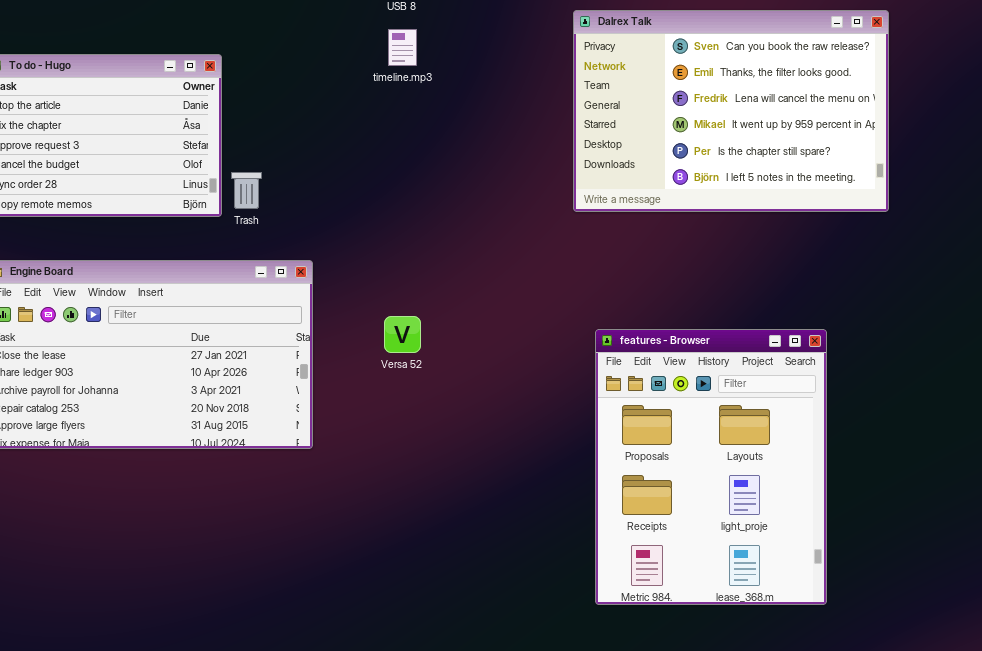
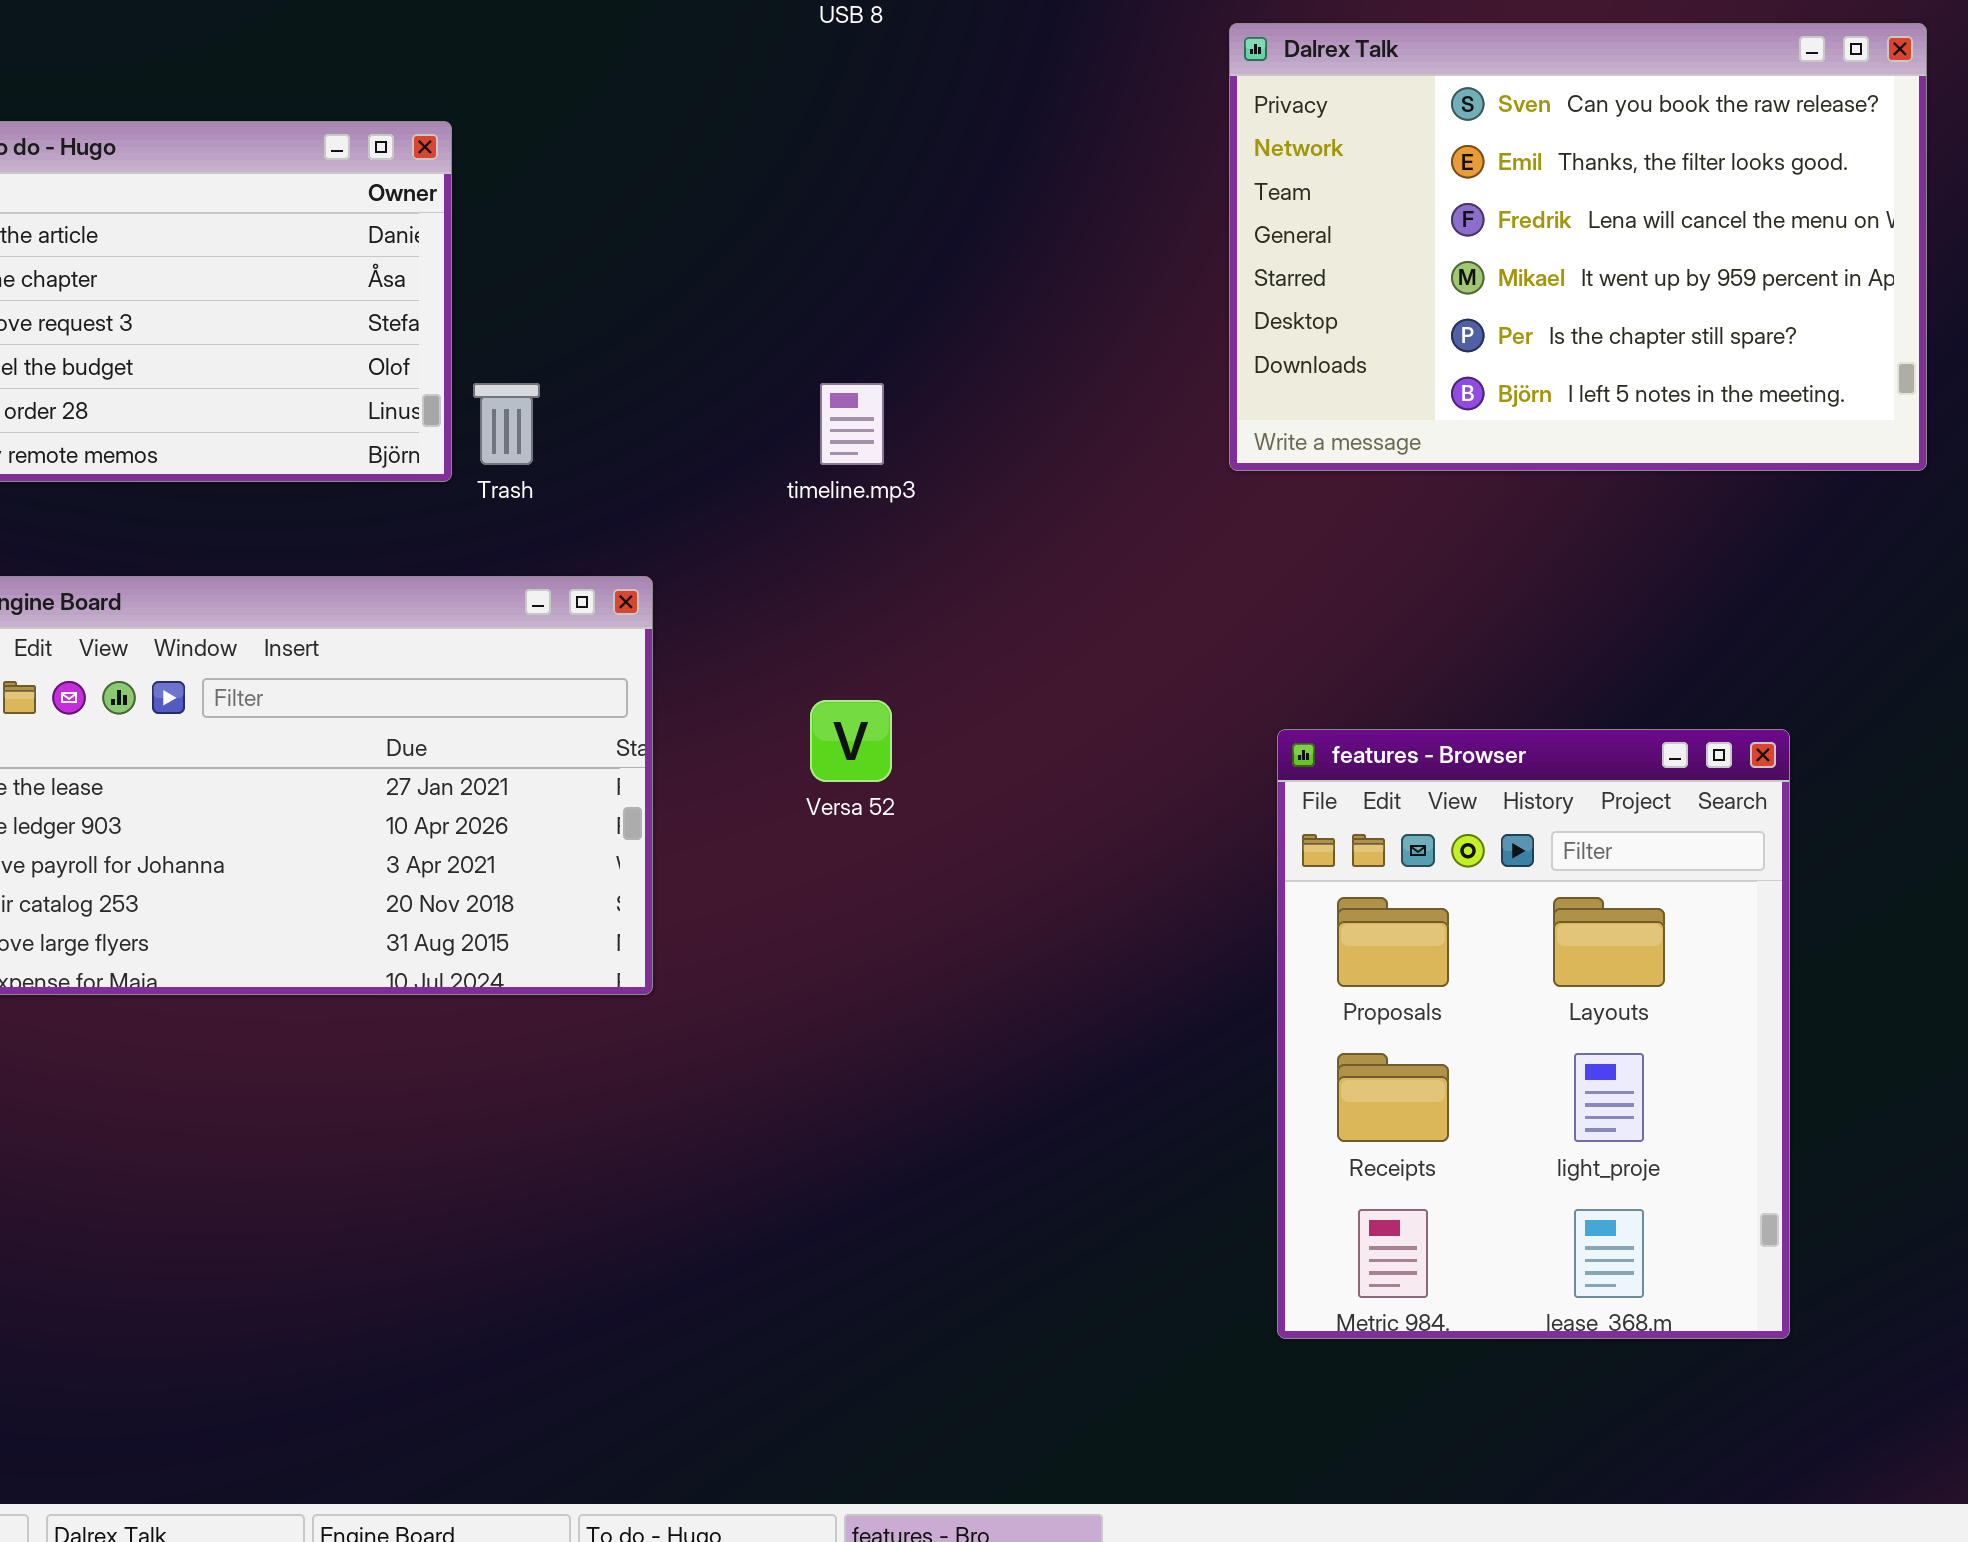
timeline.mp3: [388,29,417,66] -> [820,383,884,465], moved

